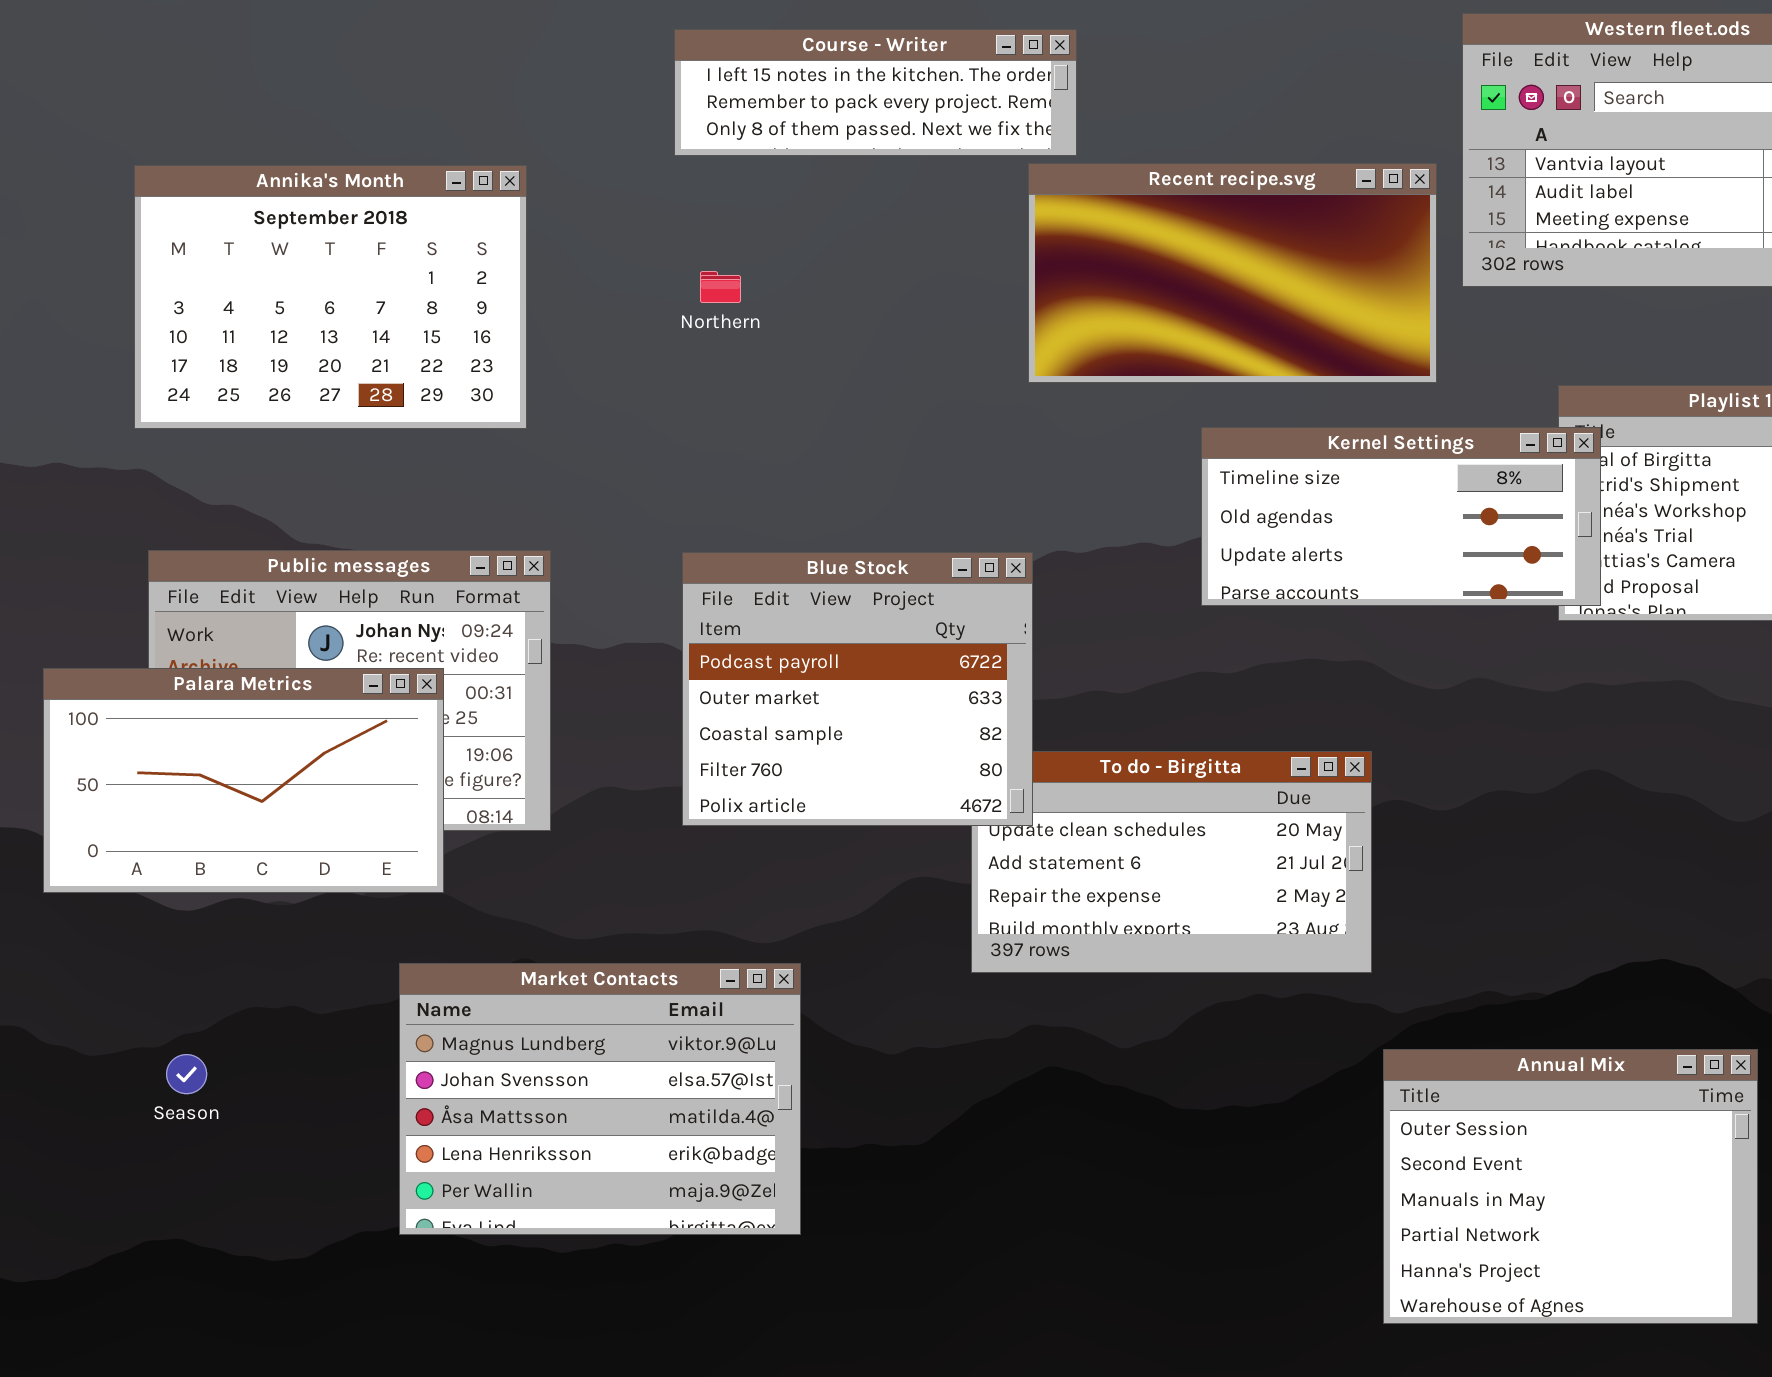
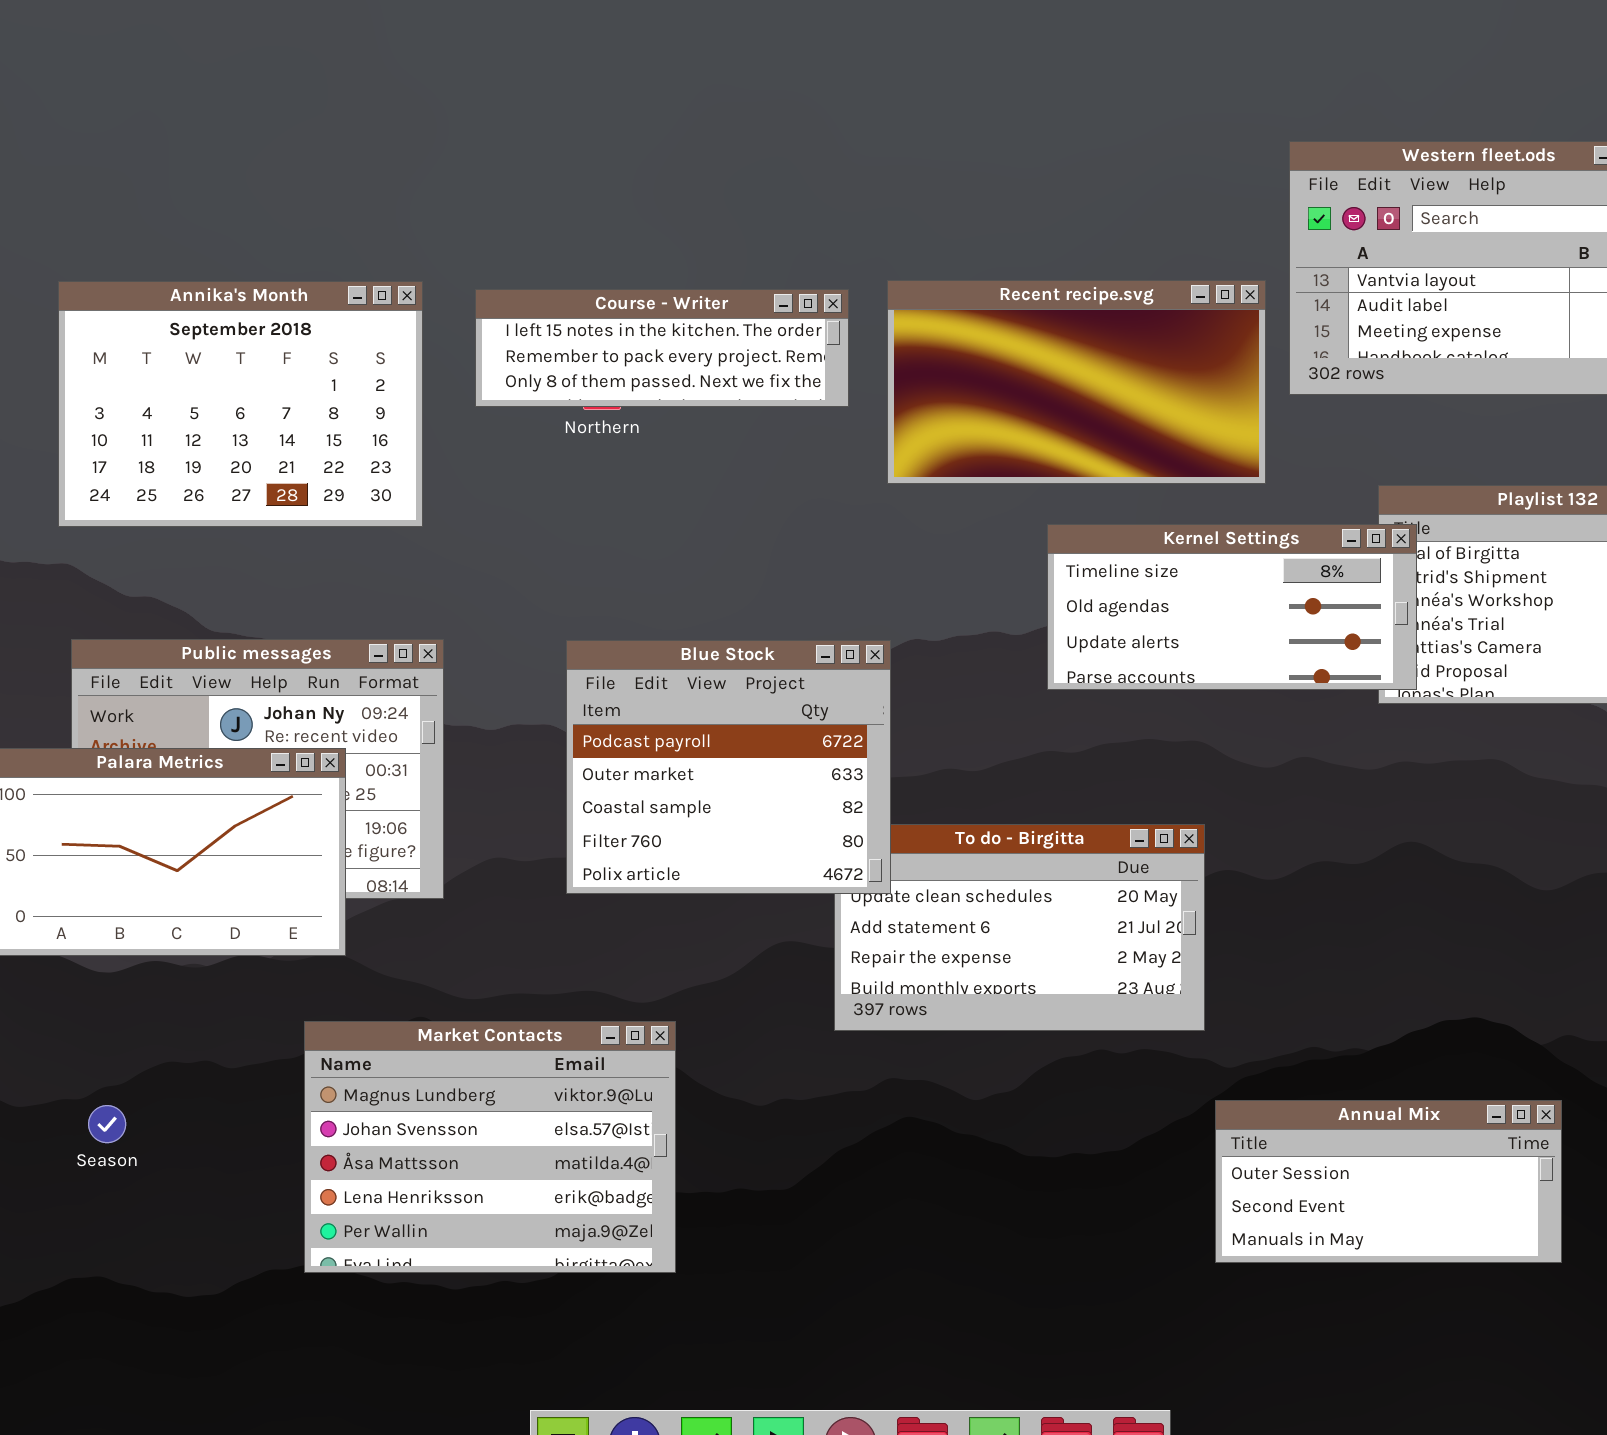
Course - Writer: [674,29,1077,156] -> [475,289,849,407], moved
Annual Mix: [1383,1049,1758,1324] -> [1215,1100,1562,1263], resized

